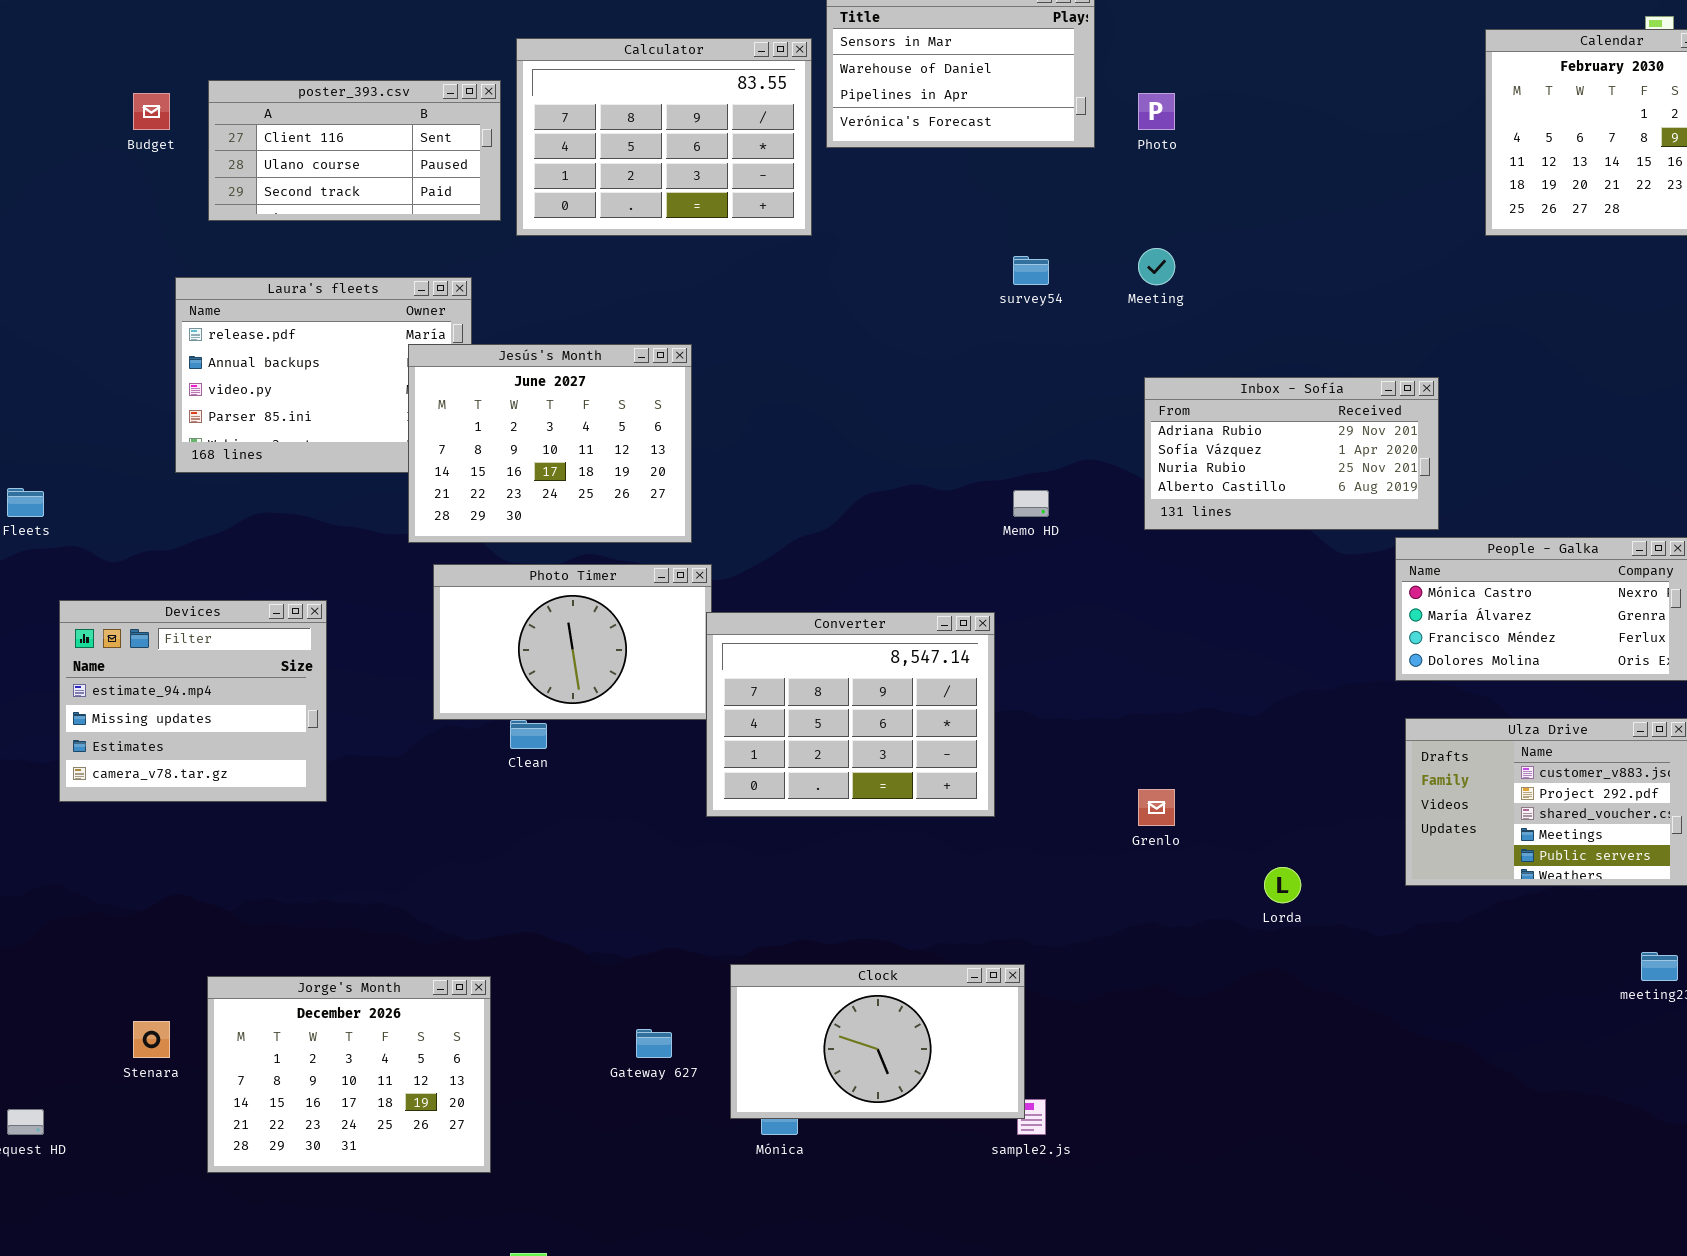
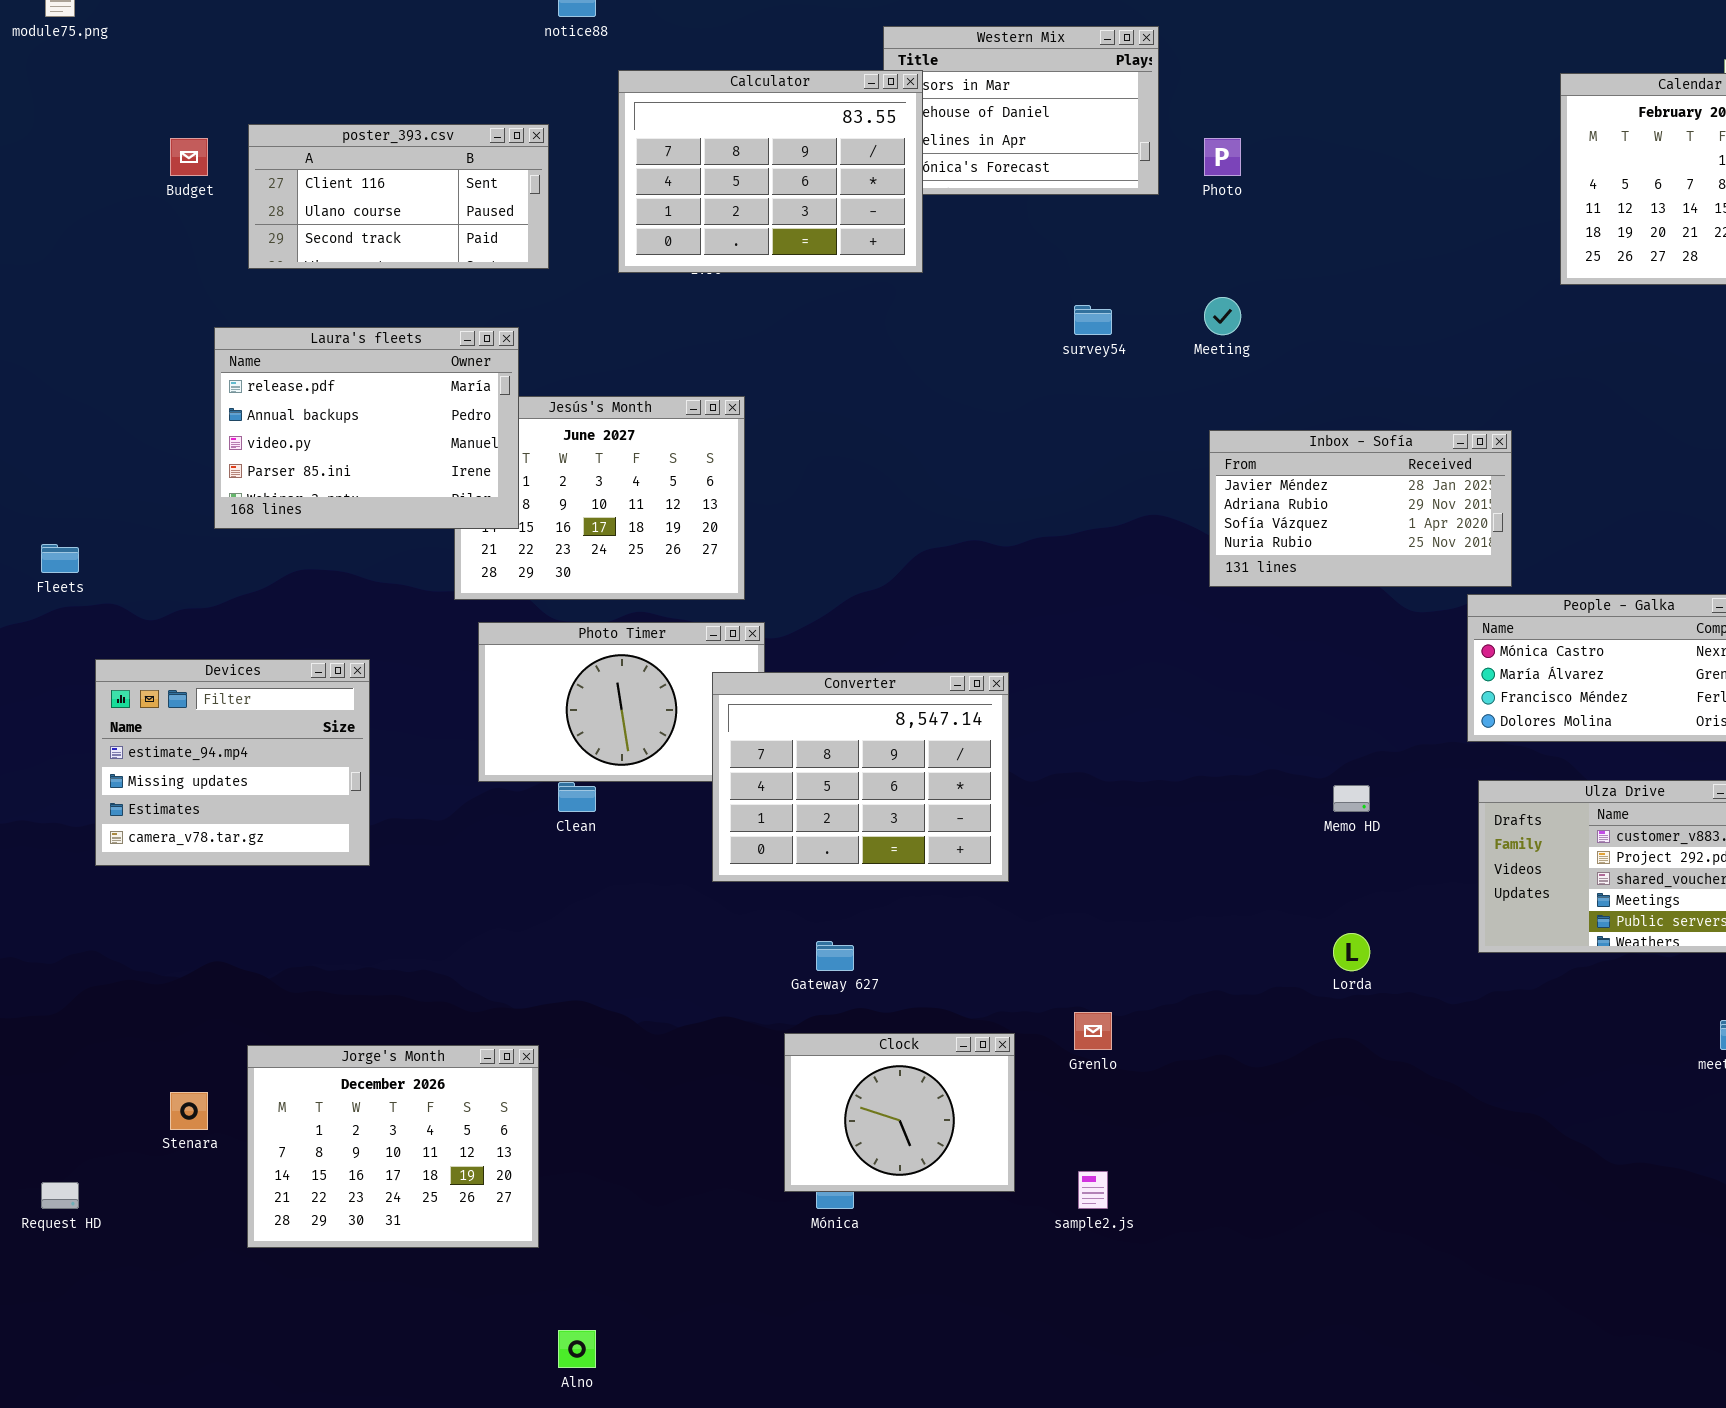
Calculator: [516,38,812,236] -> [618,70,923,273], moved
Laura's fleets: [175,277,472,473] -> [214,327,519,529], raised
Inbox - Sofía: [1144,377,1439,530] -> [1209,430,1512,587], scrolled up 1 row
Memo HD: [1013,490,1049,517] -> [1333,785,1370,812], moved
Converter: [706,612,995,817] -> [712,672,1009,882], moved
Grenlo: [1138,789,1175,826] -> [1074,1012,1112,1050], moved
Clock: [730,964,1025,1119] -> [784,1033,1015,1192], resized
Gateway 627: [636,1029,672,1058] -> [816,941,854,971], moved

